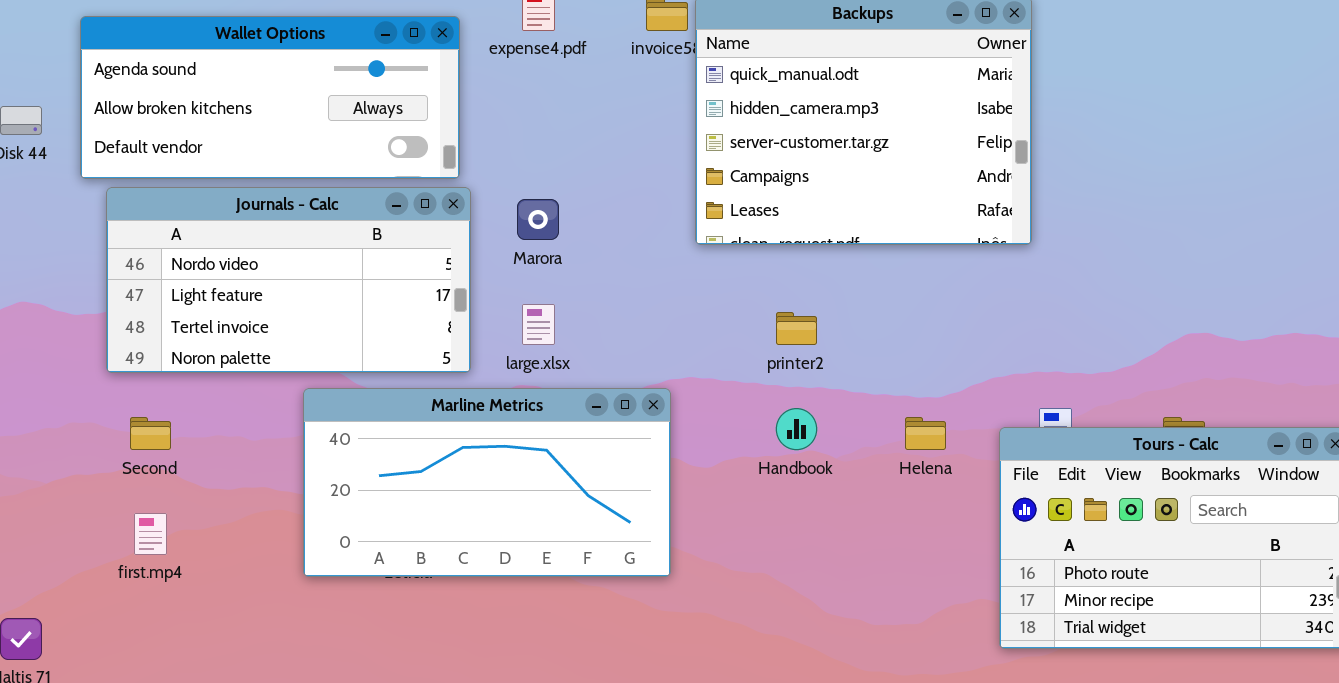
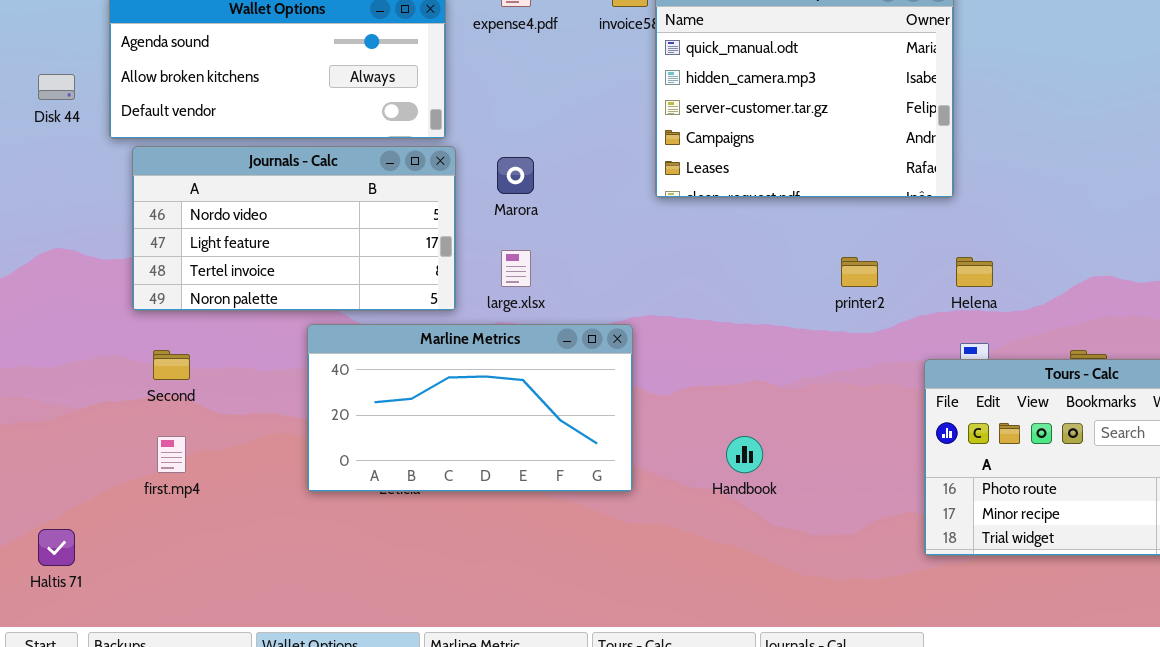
printer2: [776,312,817,345] -> [841,257,878,287], moved
Handbook: [776,408,817,450] -> [726,436,763,473], moved
Helena: [905,417,946,450] -> [956,257,993,287], moved

